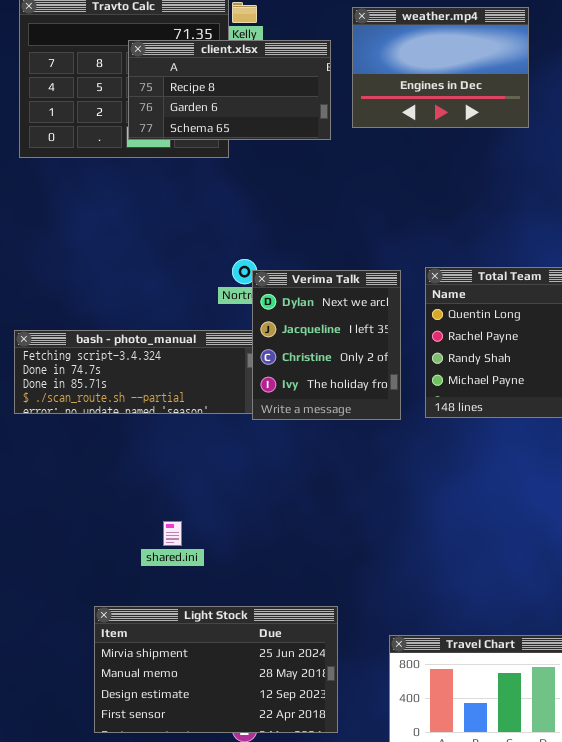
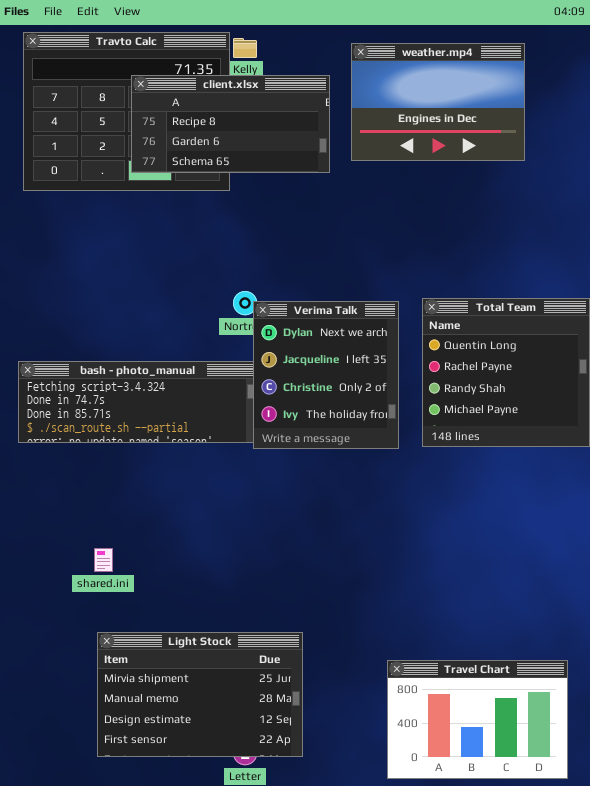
shared.ini: [163,521,182,546] -> [94,548,113,572], moved
Light Stock: [94,606,338,733] -> [97,632,303,757], resized

